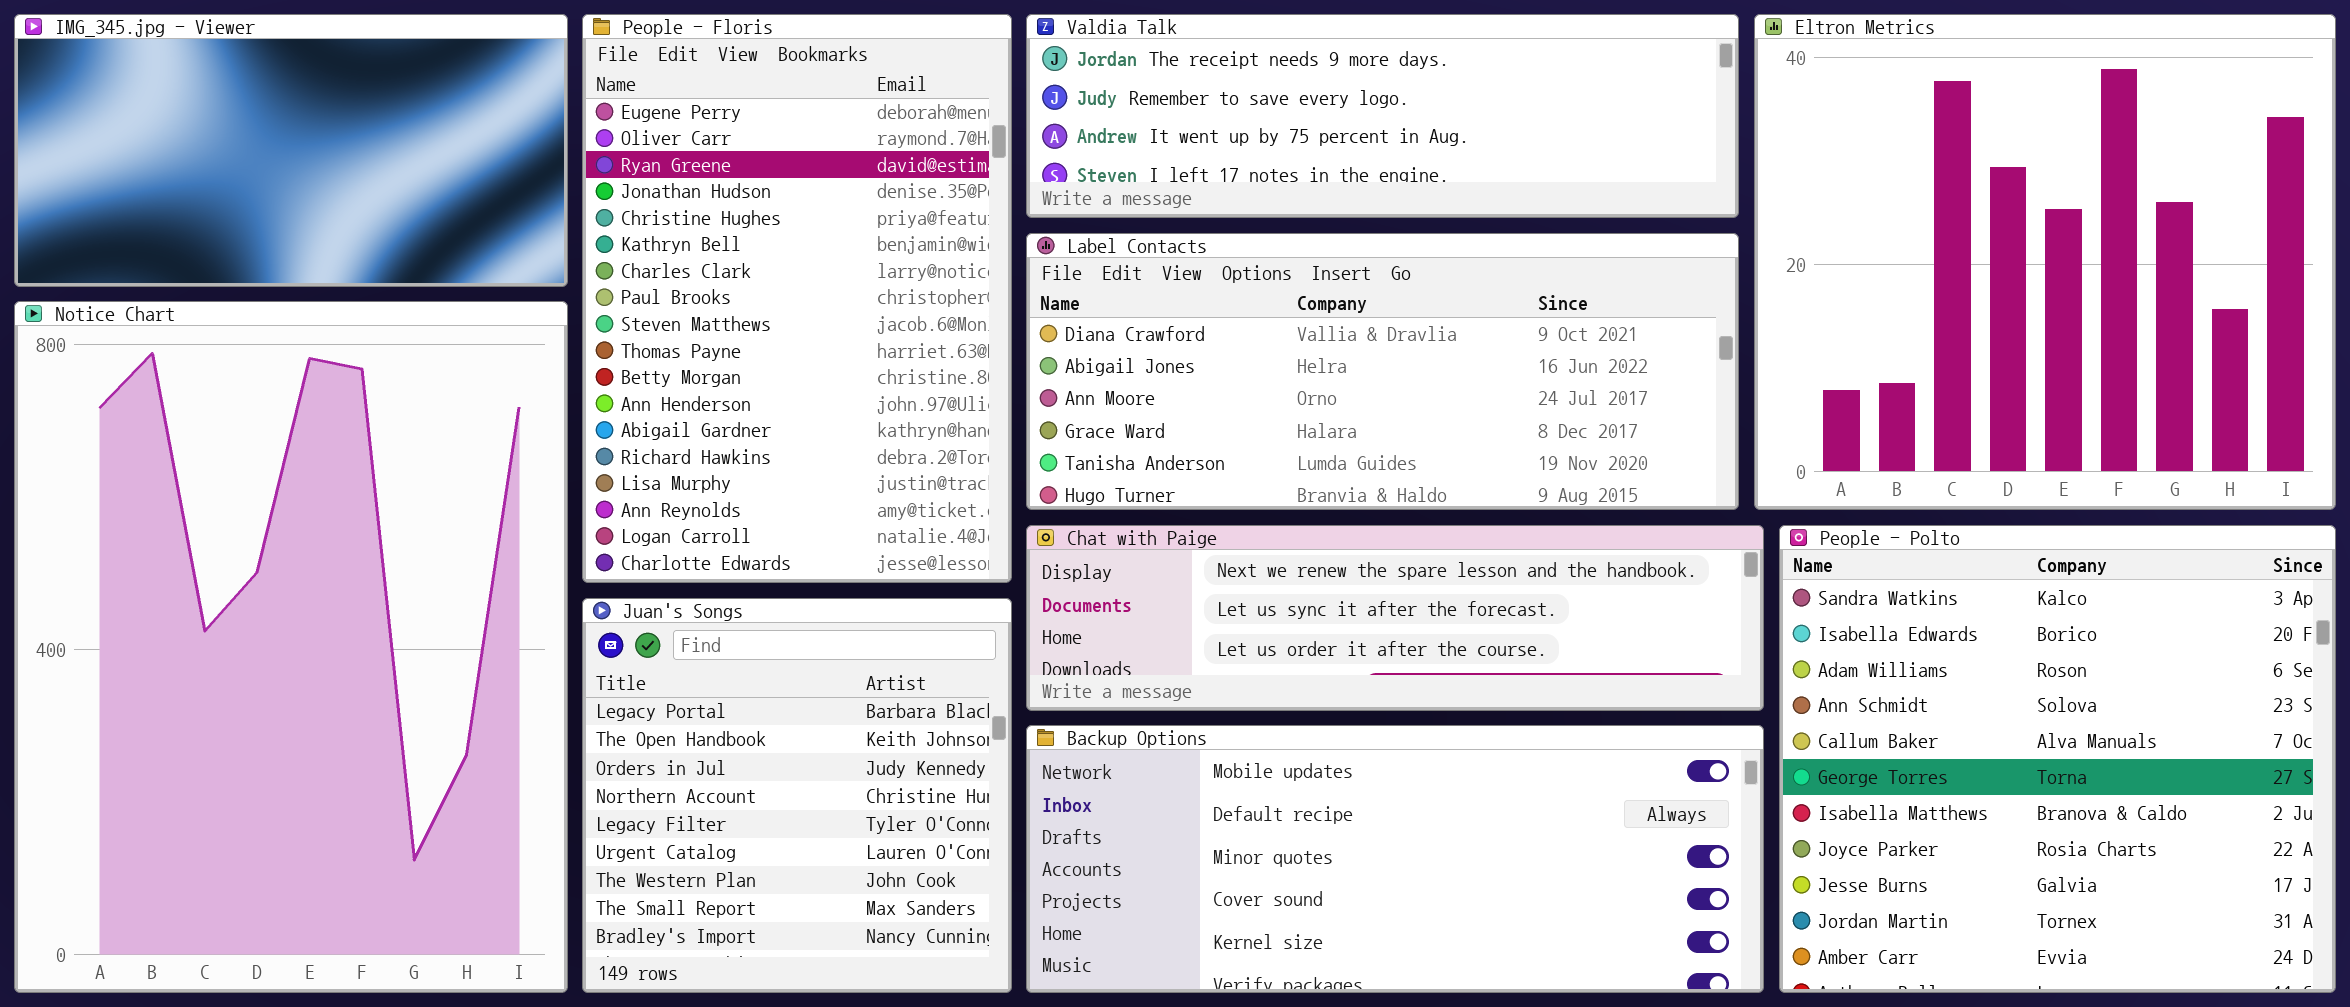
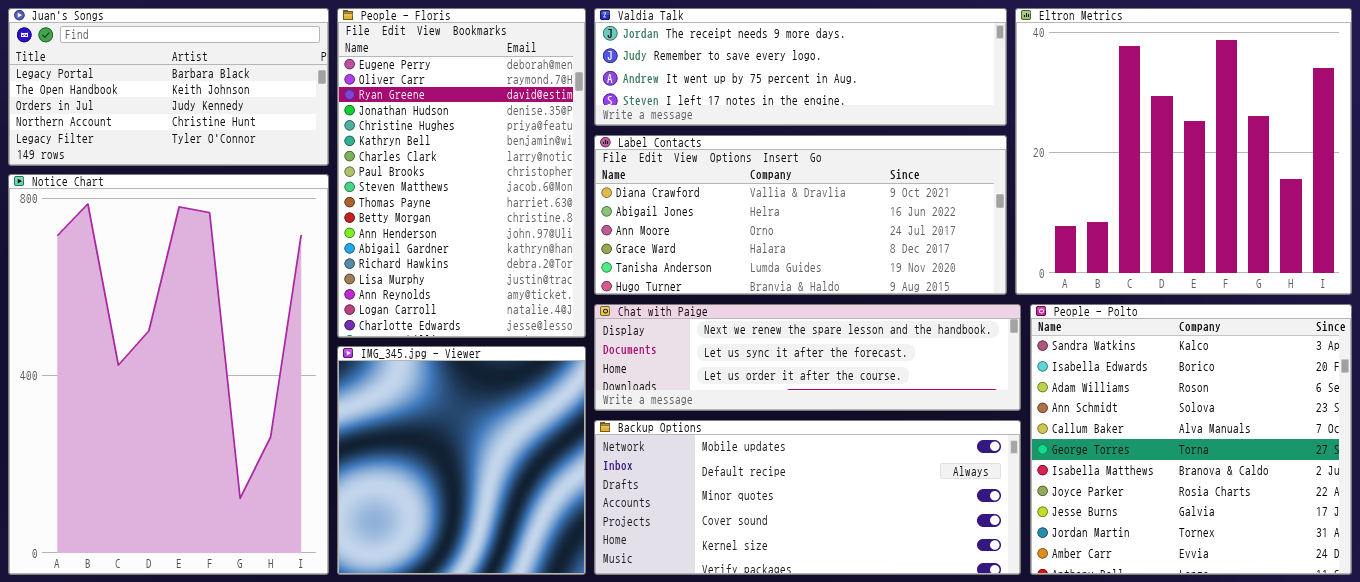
IMG_345.jpg - Viewer: [14,14,568,287] -> [337,346,586,575], moved, resized
Juan's Songs: [582,598,1012,993] -> [8,8,329,166], moved, resized

